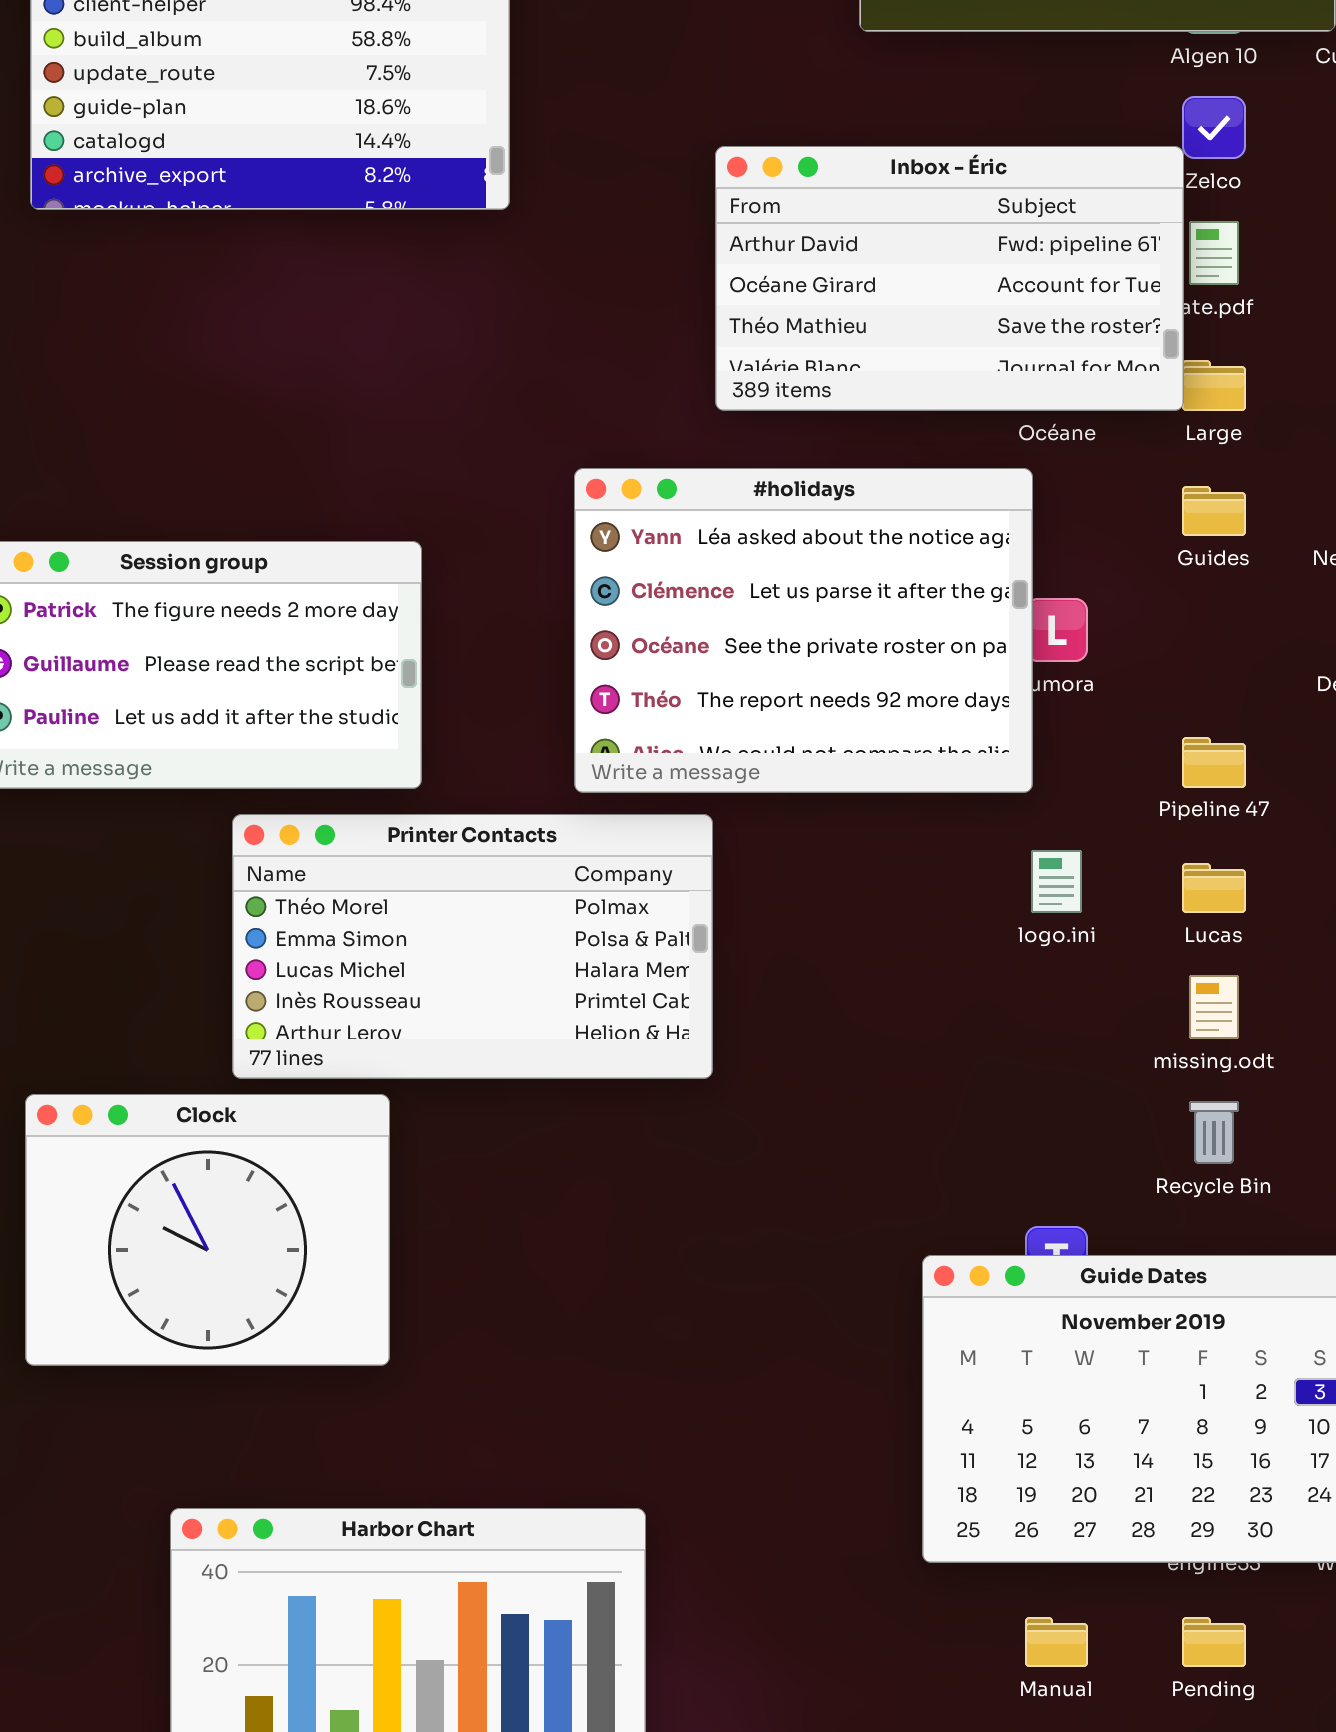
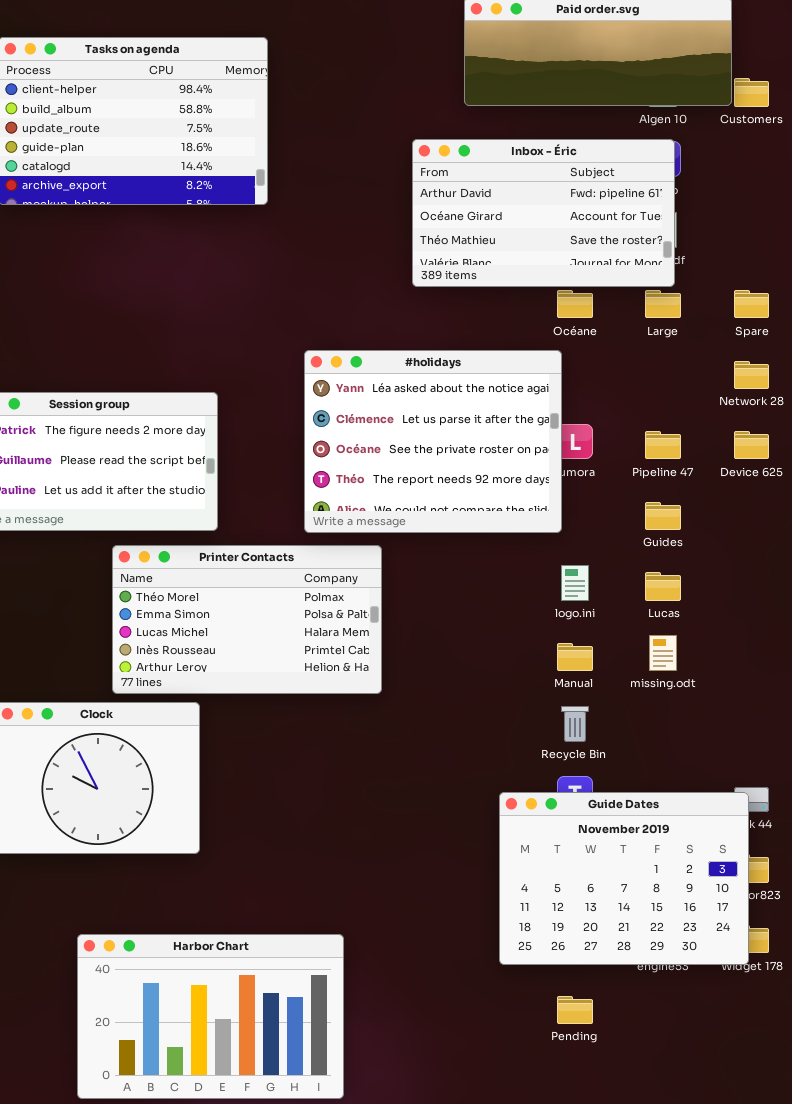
Inbox - Éric: [715,146,1184,411] -> [412,139,675,287], moved
Guides: [1182,486,1246,536] -> [645,502,681,530], moved
Pipeline 47: [1182,737,1246,788] -> [645,431,681,459], moved
Recycle Bin: [1189,1101,1239,1164] -> [561,706,589,742], moved
Manual: [1025,1617,1088,1667] -> [557,643,593,671], moved
Pending: [1182,1617,1246,1667] -> [557,996,593,1024], moved

